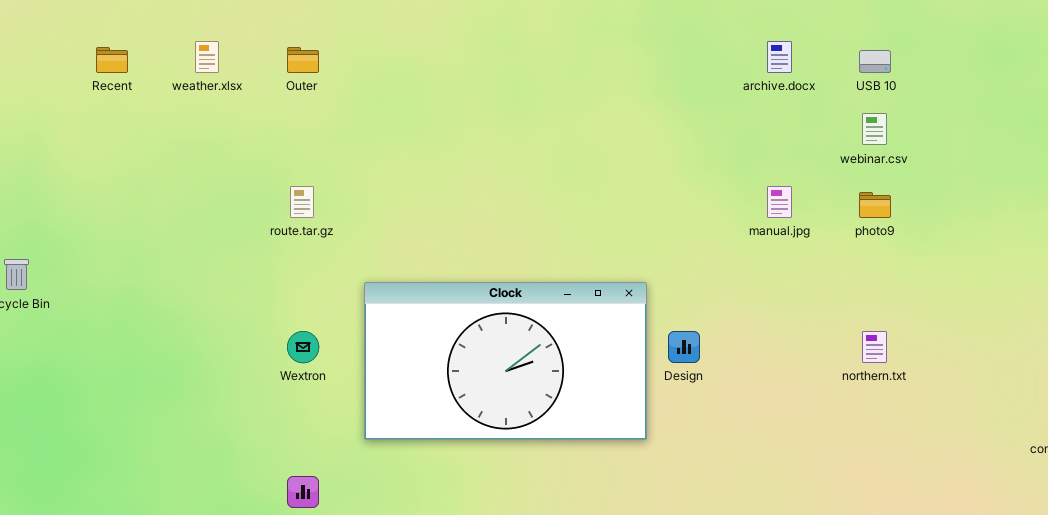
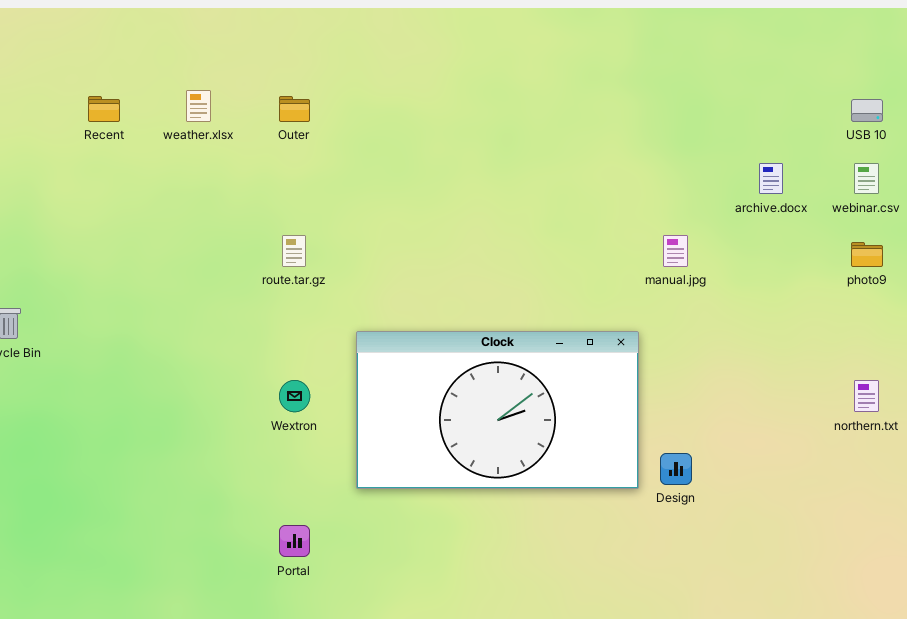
archive.docx: [767,41,792,73] -> [759,163,783,194], moved
manual.jpg: [767,186,792,218] -> [663,235,688,267], moved
Design: [668,331,700,363] -> [660,453,692,485], moved

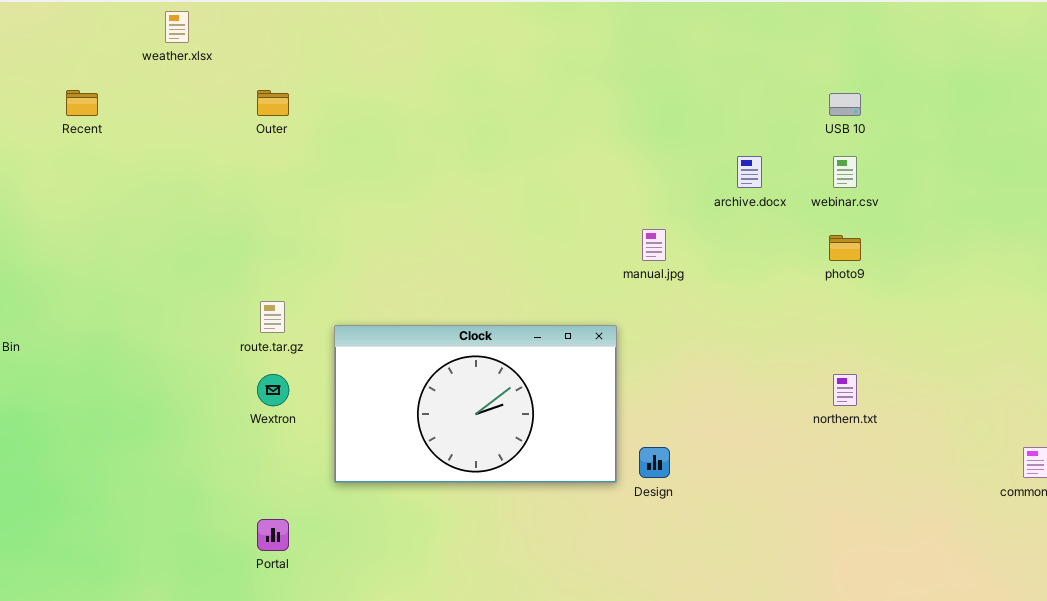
weather.xlsx: [186,90,211,122] -> [165,11,189,43], moved
route.tar.gz: [282,235,306,267] -> [260,301,285,333], moved

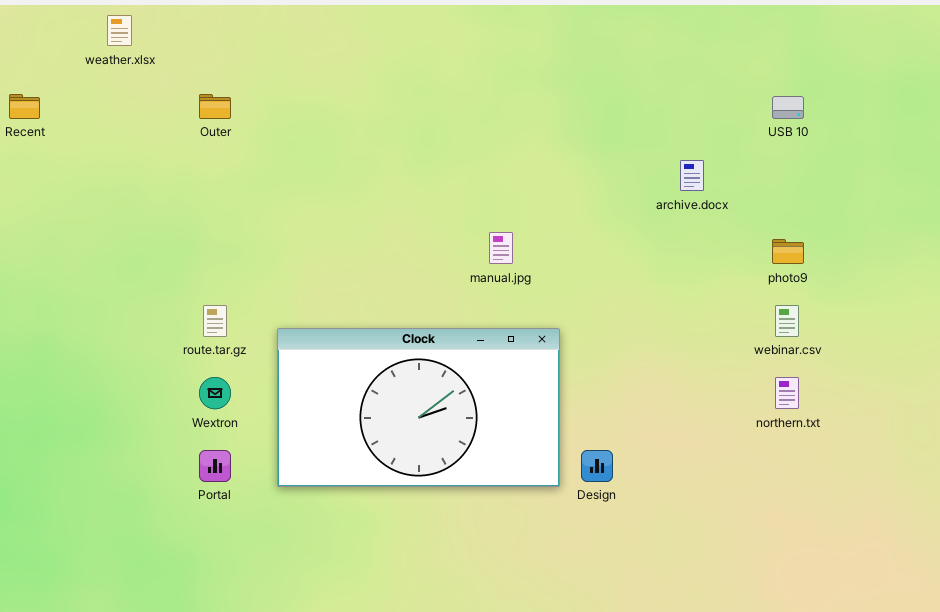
webinar.csv: [833,156,857,188] -> [775,305,799,337], moved
manual.jpg: [642,229,666,261] -> [489,232,513,264], moved
Portal: [257,519,289,551] -> [199,450,231,482], moved

